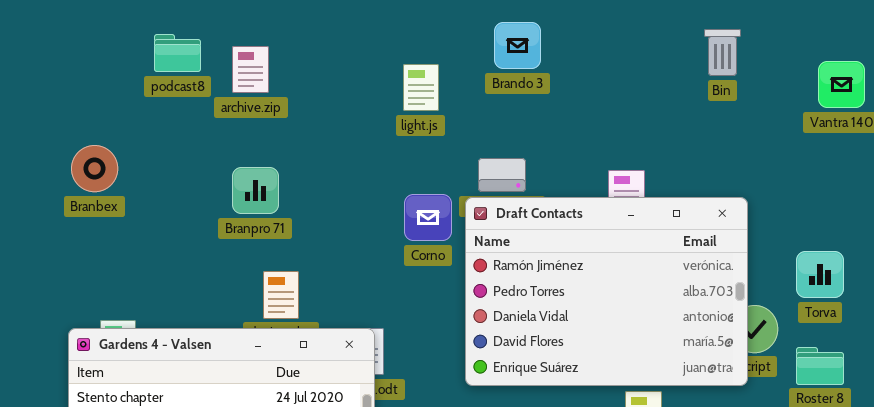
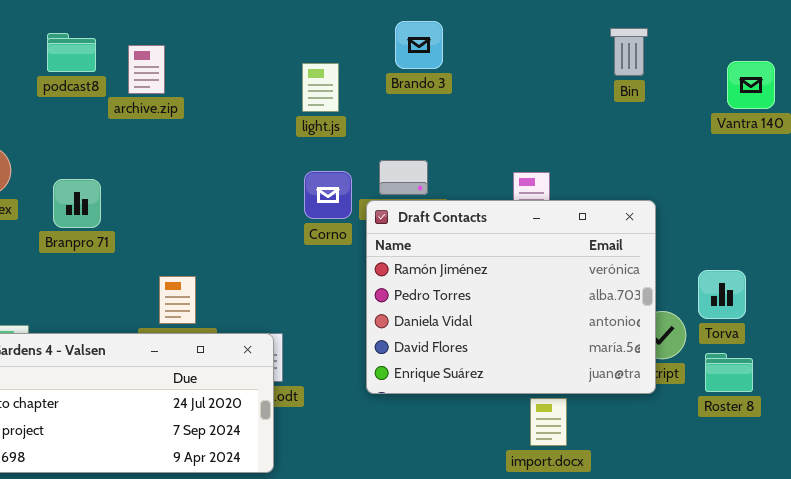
Branpro 71: [232,167,279,214] -> [53,179,101,228], moved
Corno: [404,194,452,241] -> [304,171,352,219], moved
Torva: [796,251,844,298] -> [698,270,746,319], moved

